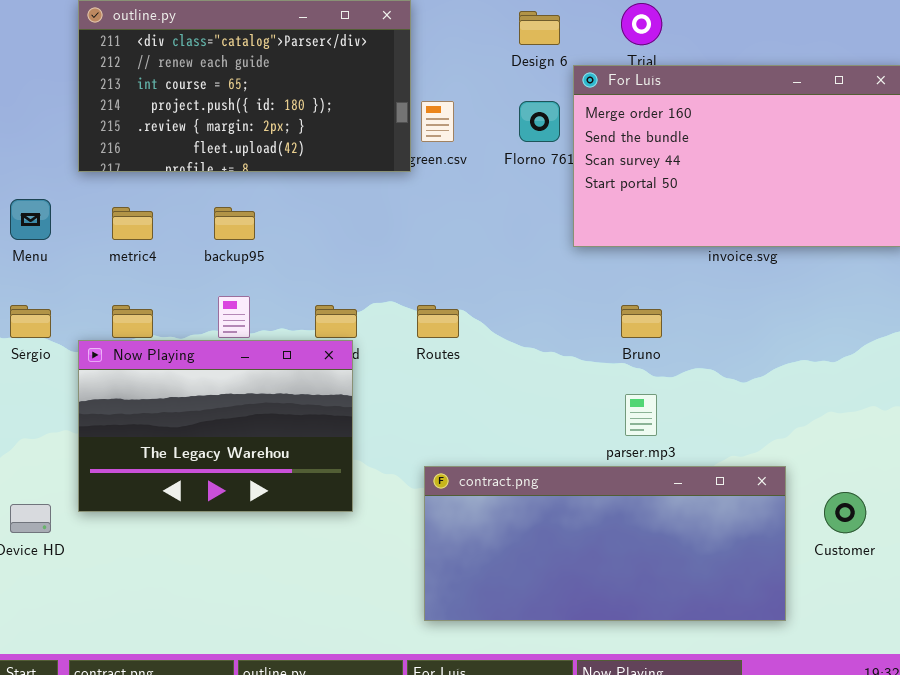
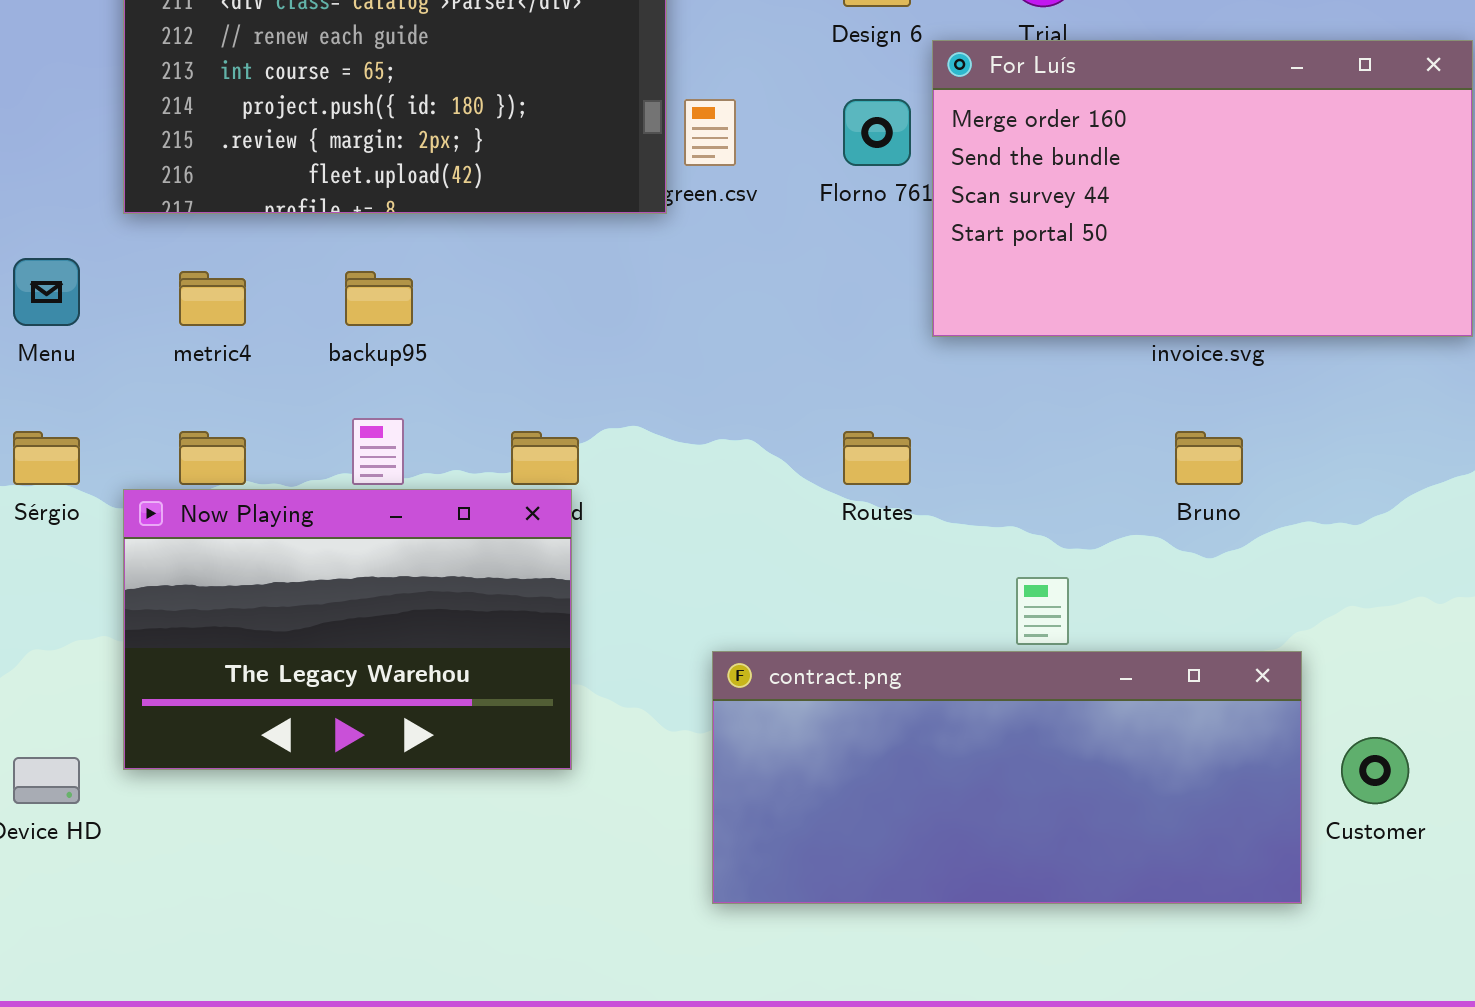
Routes: [417,305,459,338] -> [843,431,911,485], moved
Bruno: [621,305,662,338] -> [1175,431,1243,485], moved
contract.png: [424,466,786,621] -> [712,651,1302,904], moved

